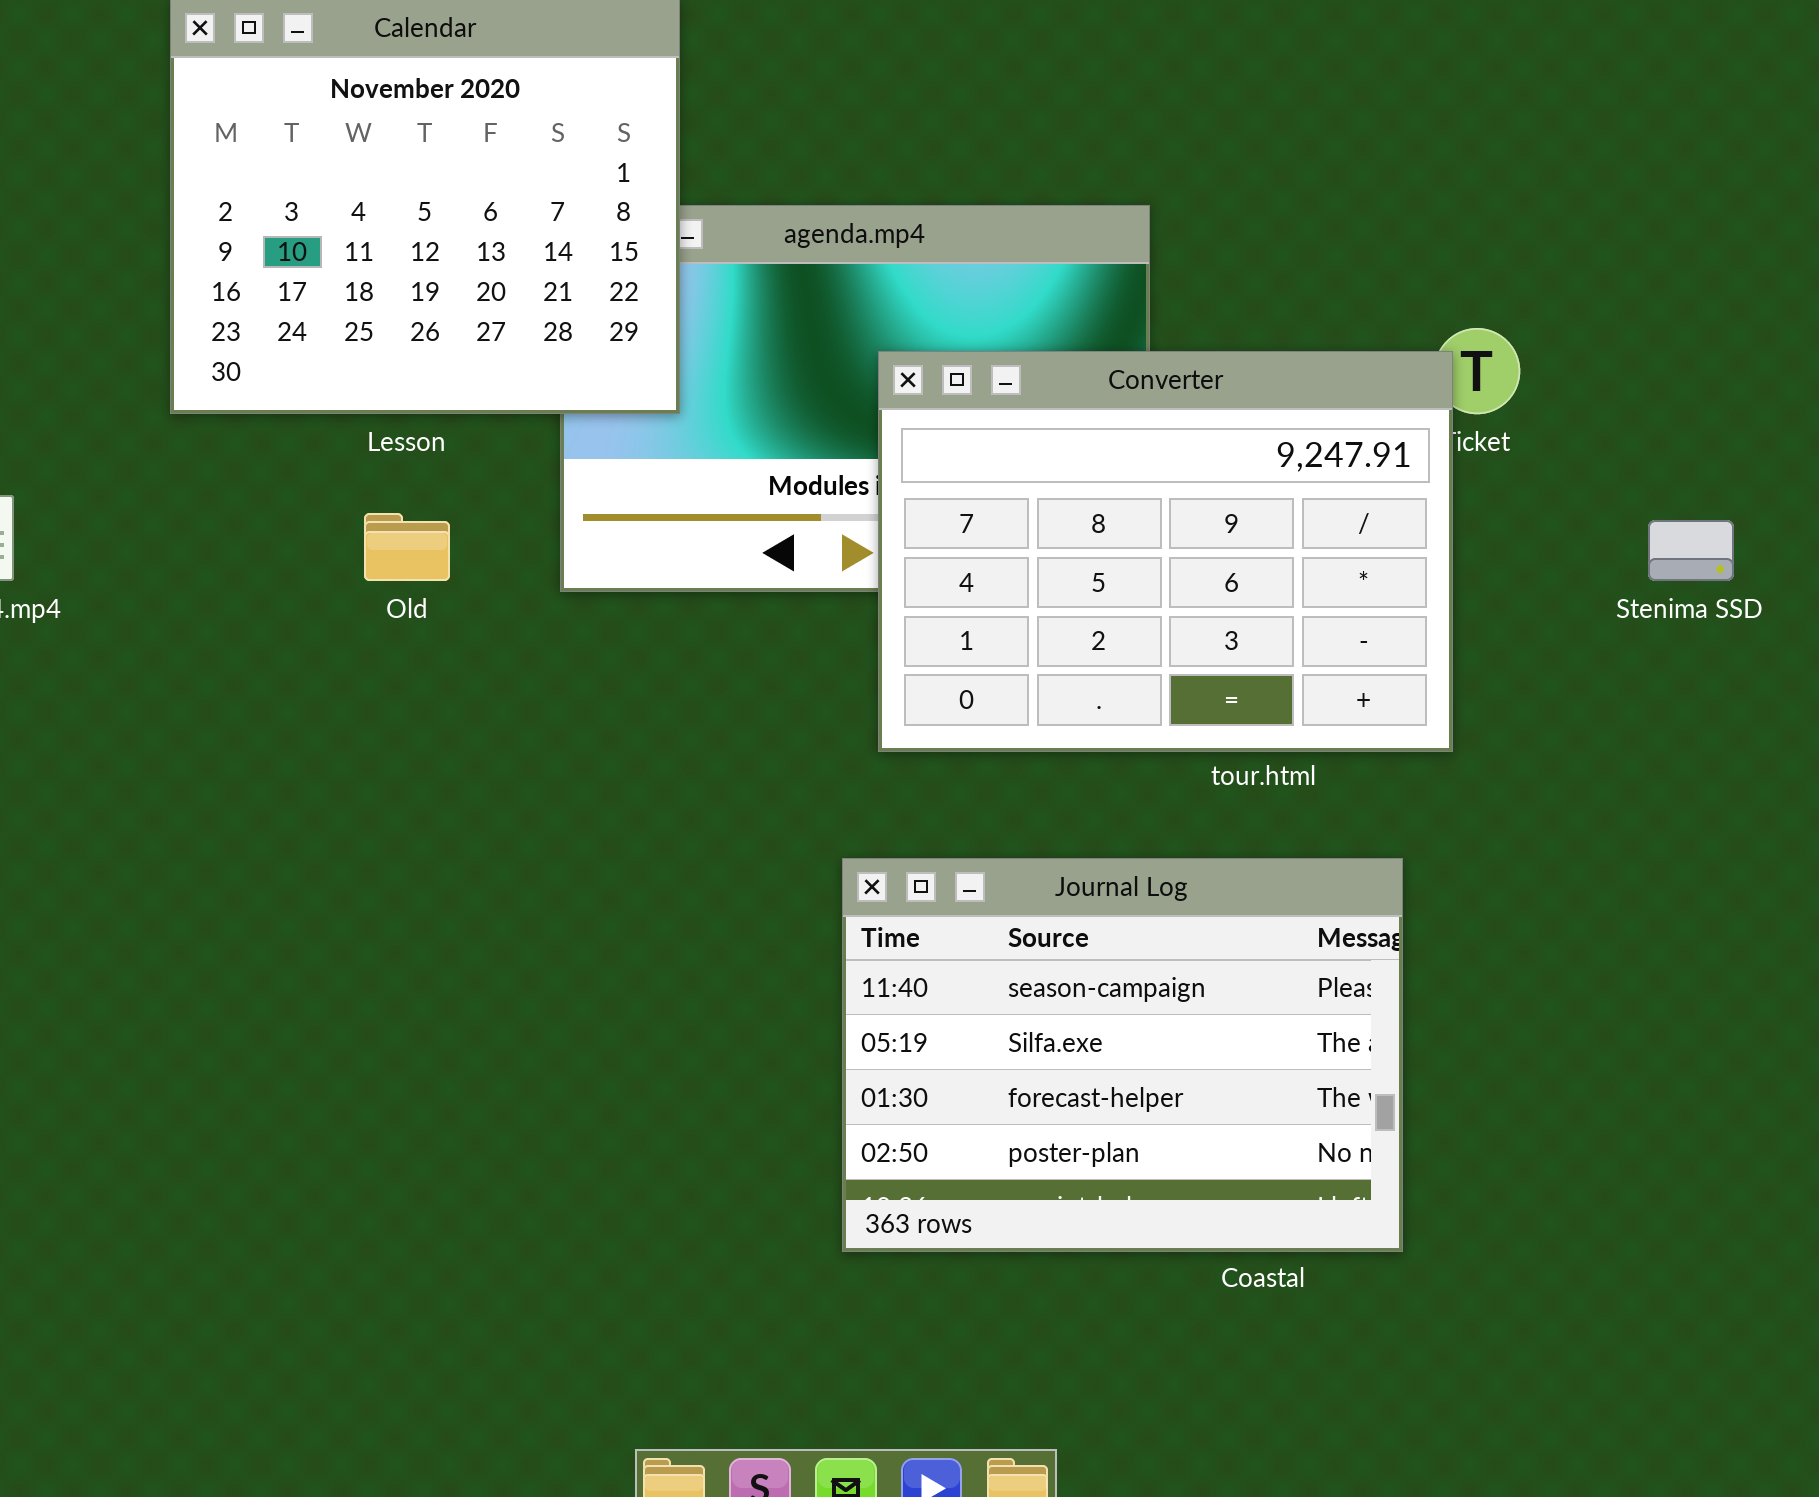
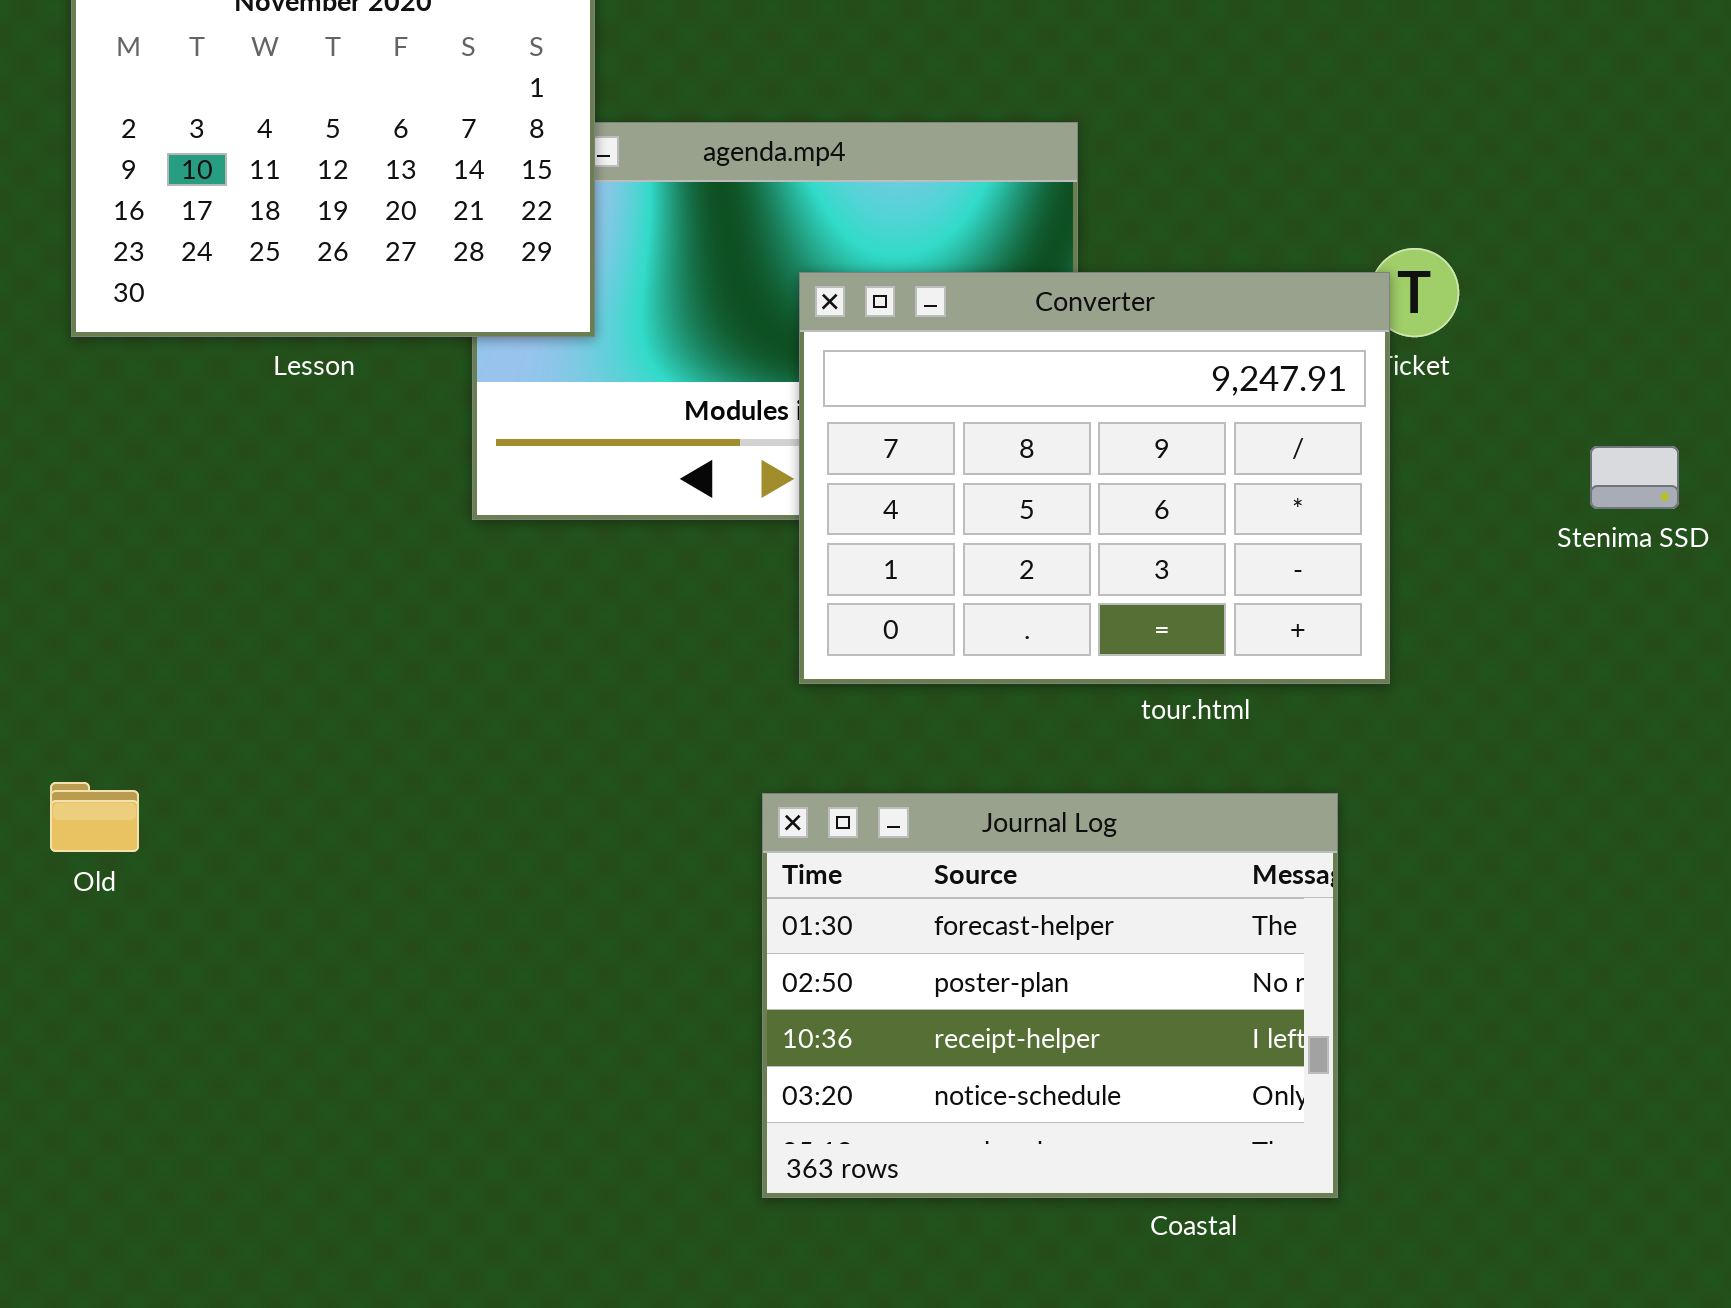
Old: [364,513,450,581] -> [50,782,139,852], moved
Journal Log: [842,858,1403,1252] -> [762,793,1338,1198], scrolled down 2 rows

